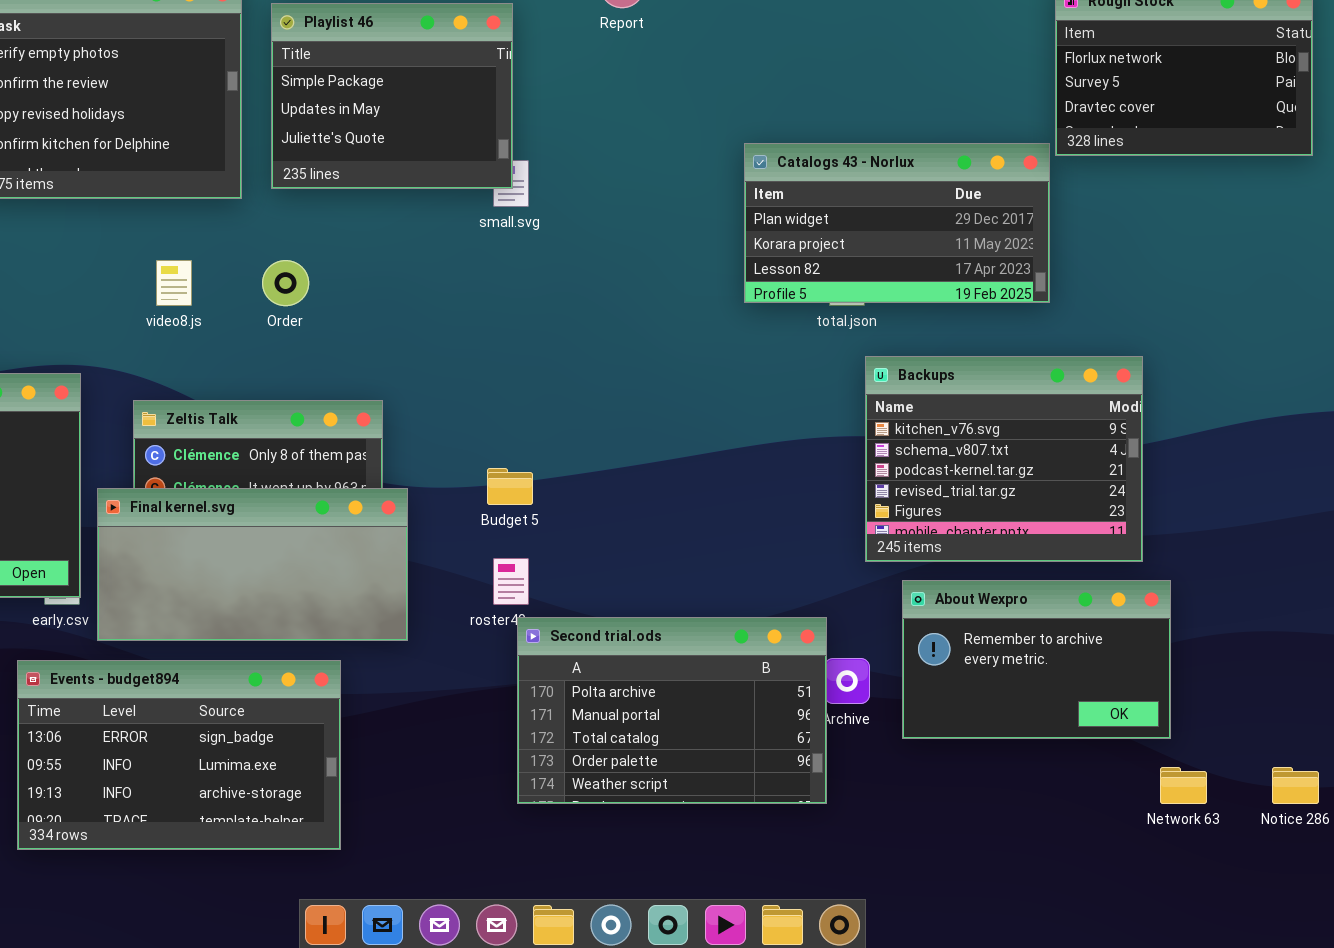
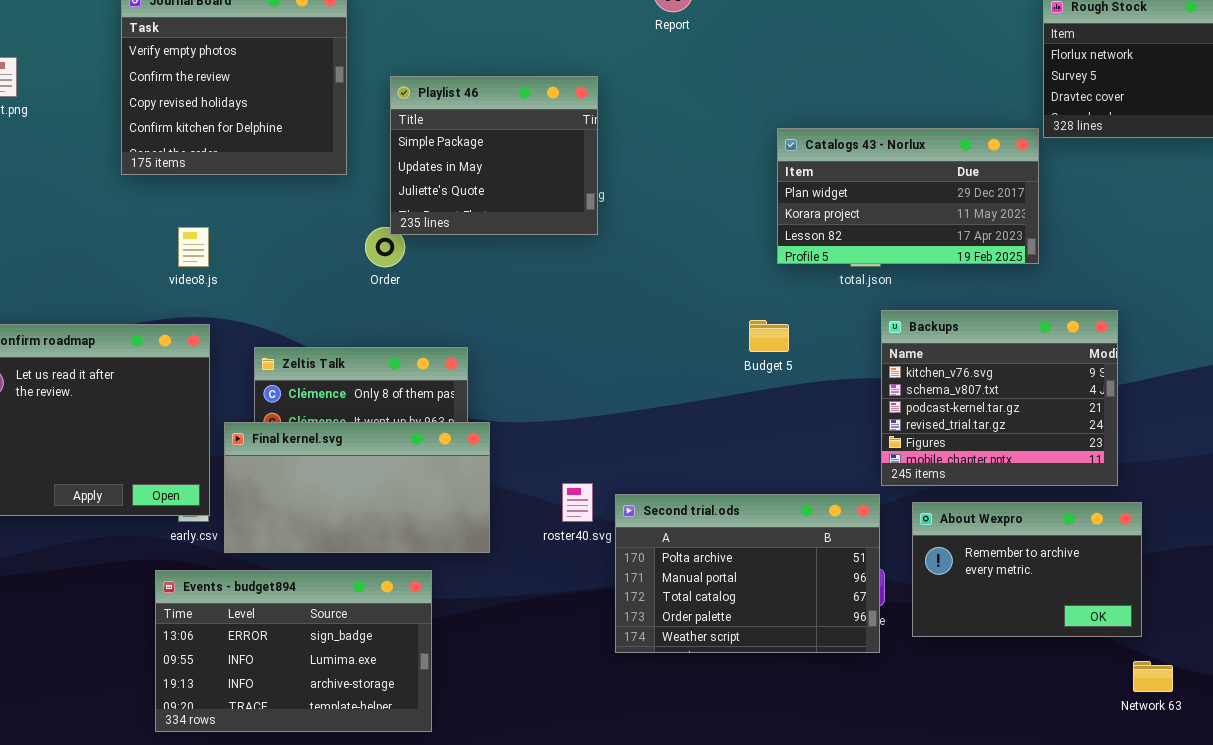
Playlist 46: [271,3,513,189] -> [390,76,598,235], moved
video8.js: [156,260,192,306] -> [178,227,209,267], moved
Budget 5: [487,468,533,505] -> [749,320,789,352], moved
Second trial.ods: [517,617,827,804] -> [615,494,880,653], moved

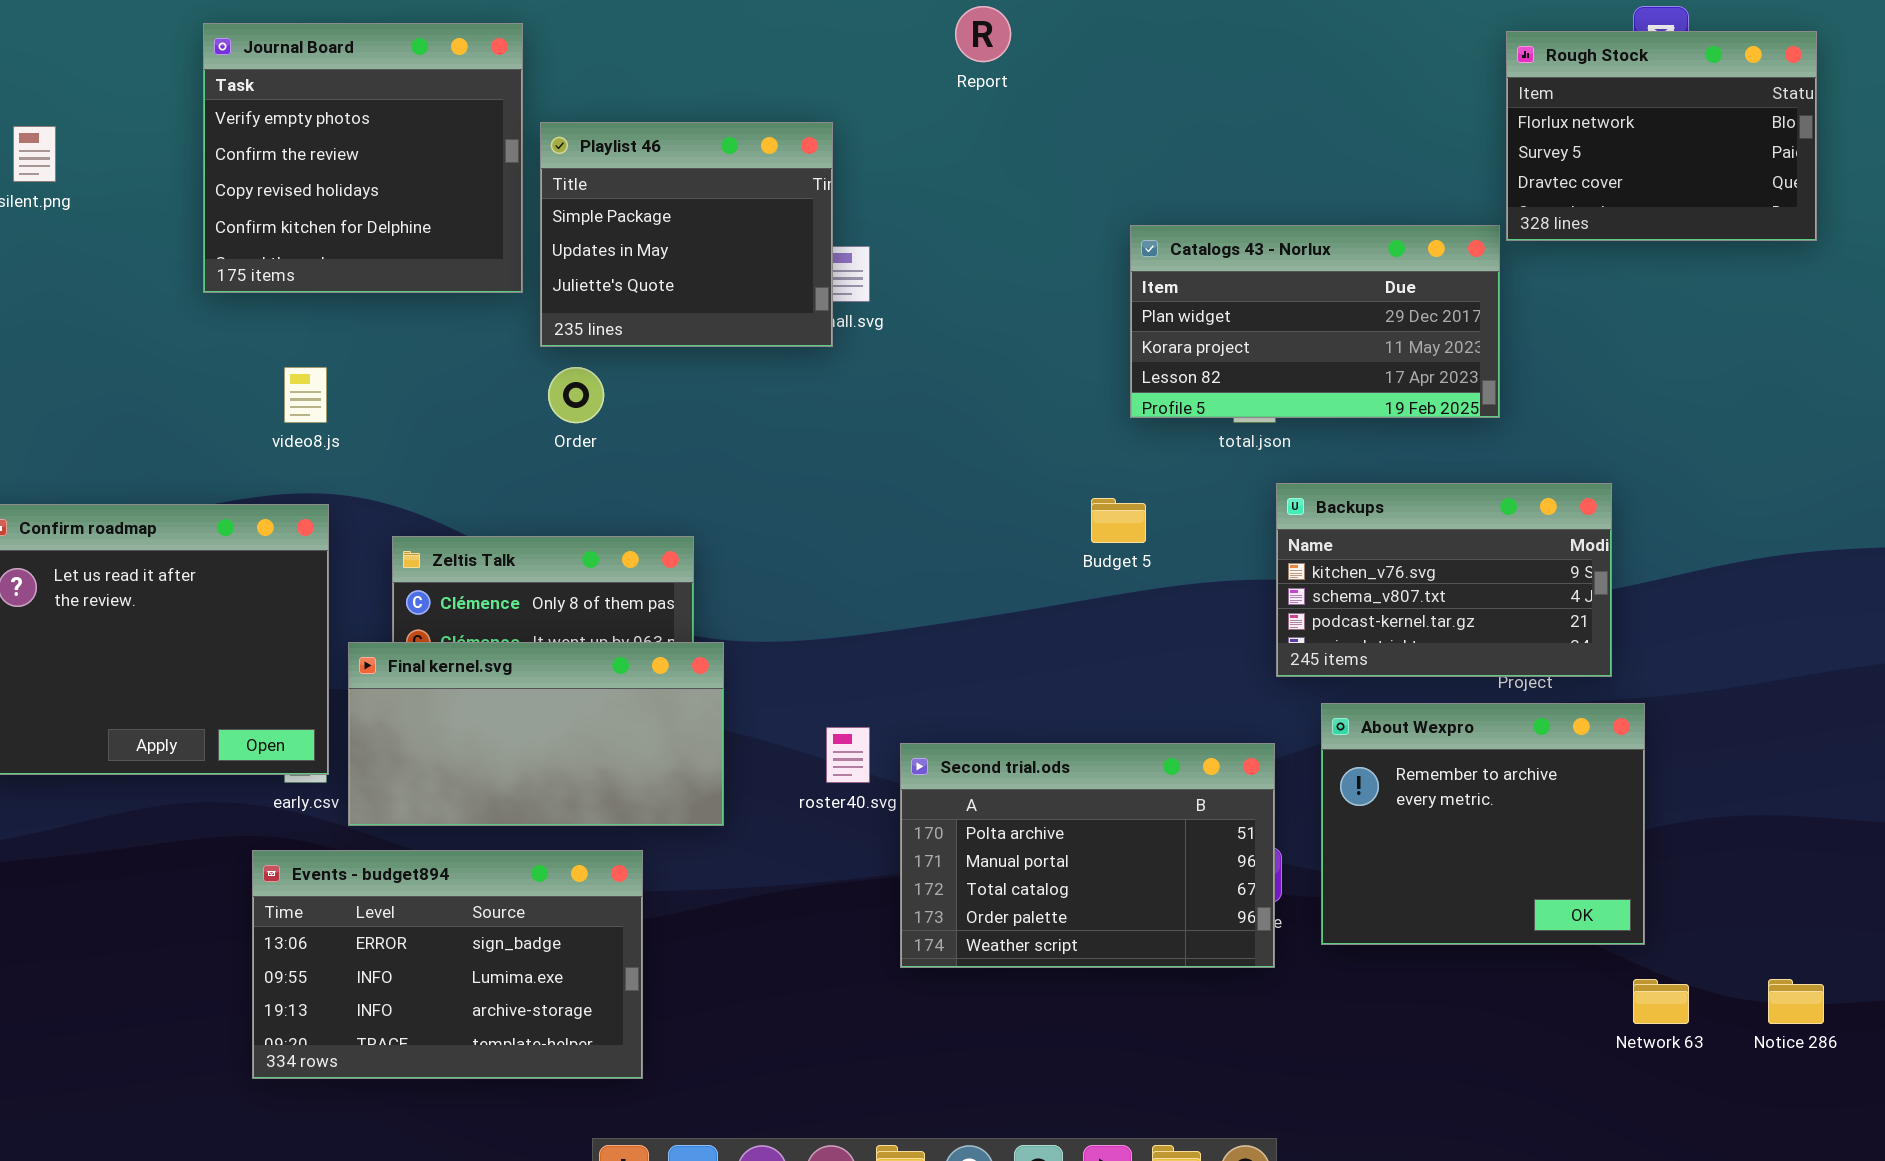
Playlist 46: [390,76,598,235] -> [540,122,833,347], moved
Backups: [881,310,1118,486] -> [1276,483,1612,677], resized
About Wexpro: [912,502,1142,637] -> [1321,703,1645,945], resized

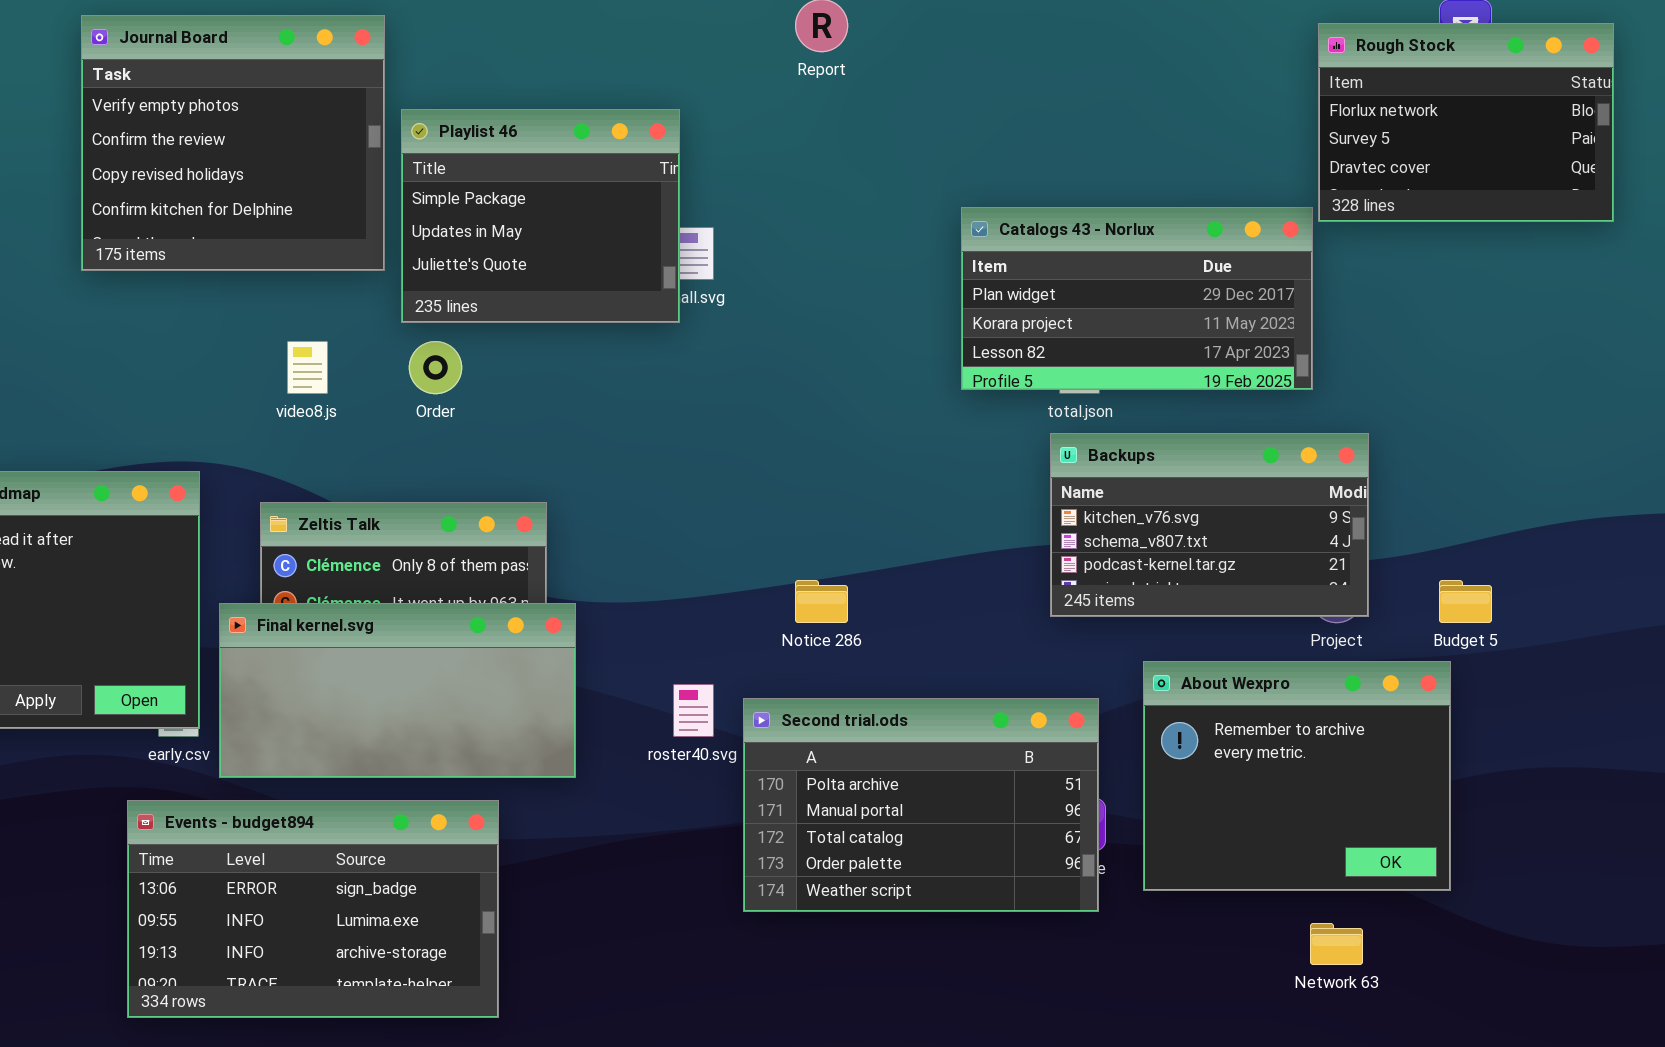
video8.js: [284,367,327,423] -> [287,341,328,394], moved
Backups: [1276,483,1612,677] -> [1050,433,1369,617], moved
Budget 5: [1091,498,1146,543] -> [1439,580,1492,623], moved
Network 63: [1633,979,1689,1024] -> [1310,923,1363,965], moved
Notice 286: [1768,979,1824,1024] -> [795,580,848,623], moved

